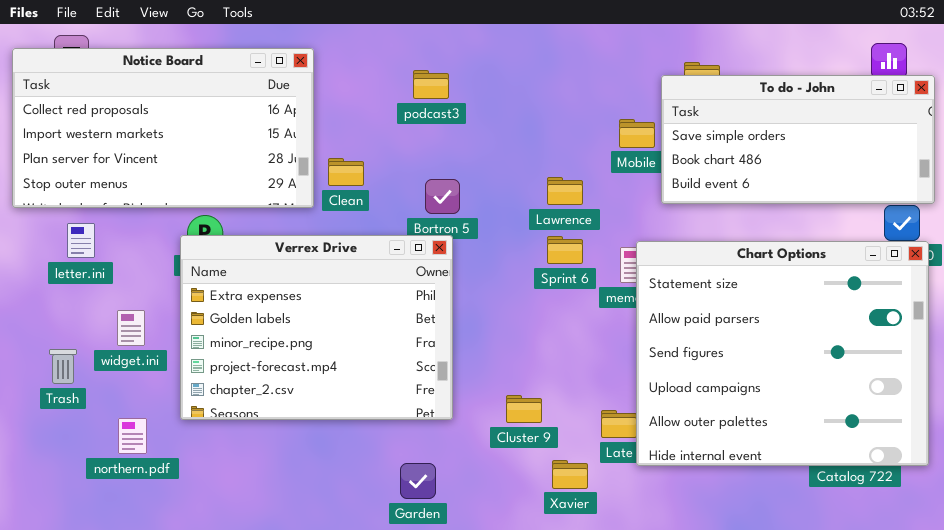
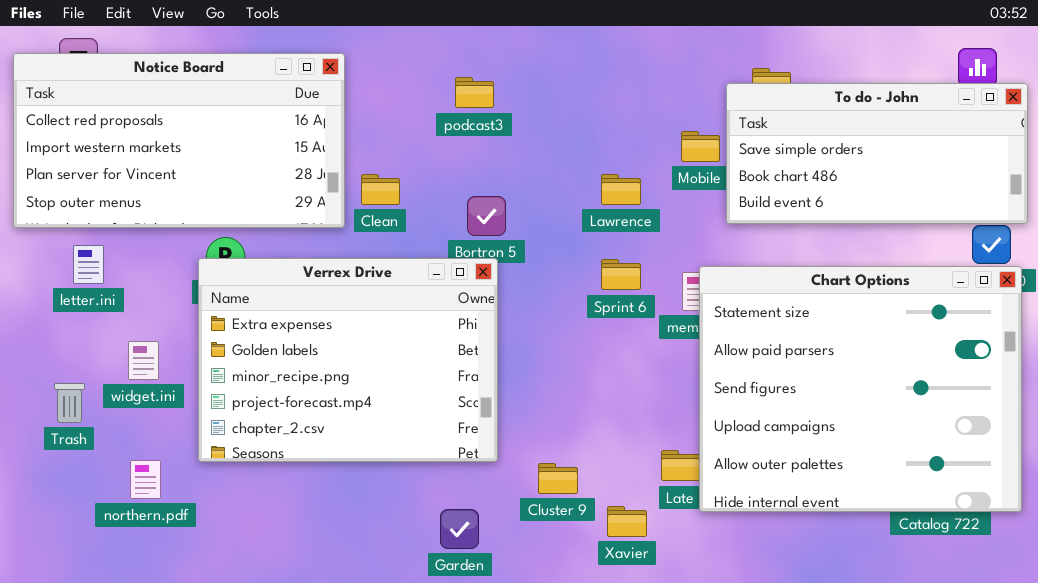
Lawrence: [547,177,583,205] -> [601,174,641,205], moved
Cluster 9: [506,395,542,423] -> [538,463,578,494], moved

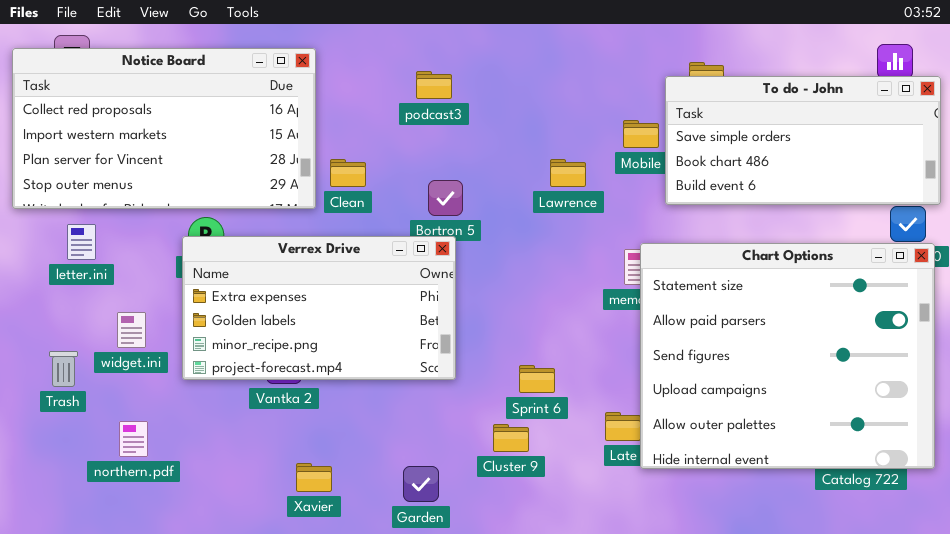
Verrex Drive: [198,258,498,462] -> [182,236,456,380], resized
Sprint 6: [601,259,641,290] -> [519,365,555,393], moved
Xavier: [607,506,647,537] -> [296,463,332,492], moved

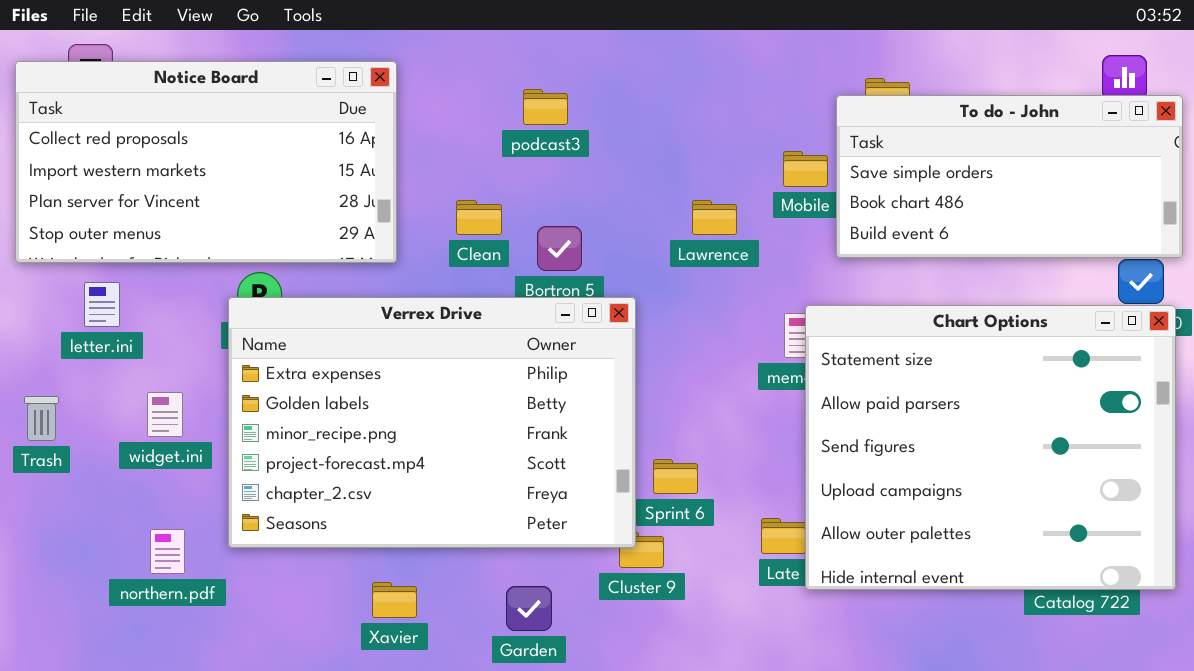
Clean: [330,159,366,187] -> [456,200,502,235], moved
Verrex Drive: [182,236,456,380] -> [228,297,636,548], resized
Trash: [49,351,78,387] -> [24,396,59,441], moved

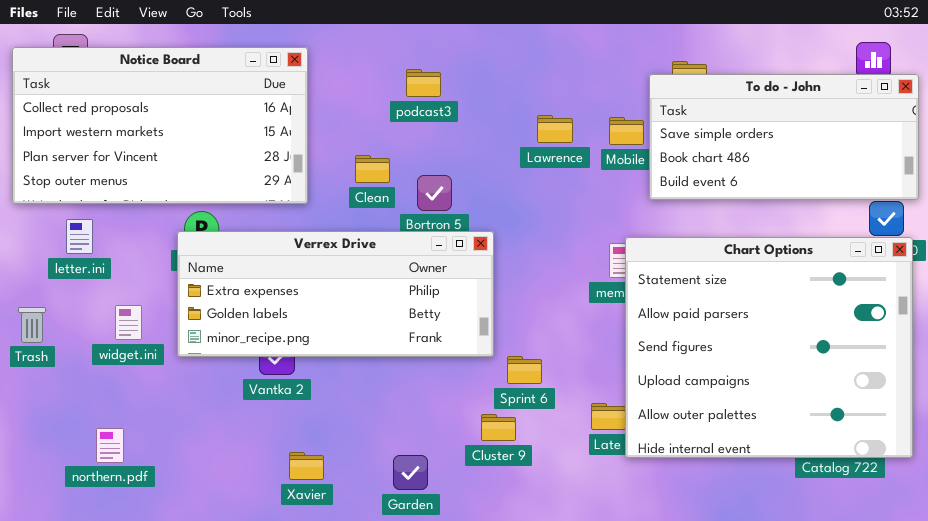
Lawrence: [692,200,737,235] -> [537,115,573,143], moved
Verrex Drive: [228,297,636,548] -> [177,231,494,357], resized
northern.pdf: [150,529,185,574] -> [96,428,124,463], moved

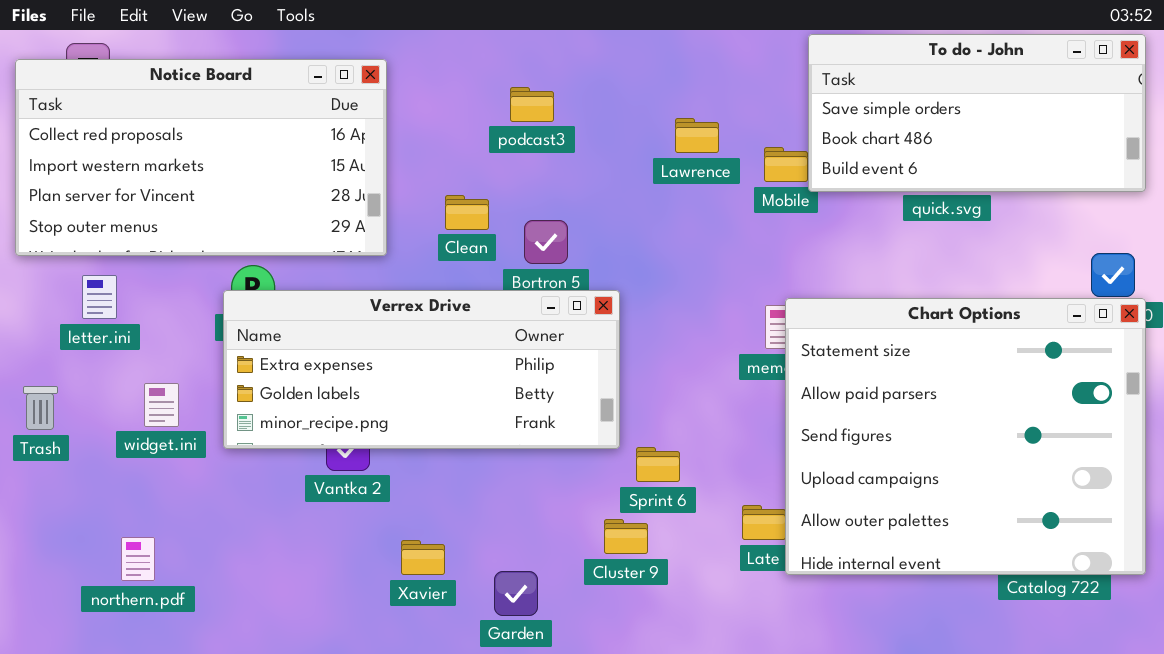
To do - John: [649,74,919,200] -> [808,34,1146,192], moved
Lawrence: [537,115,573,143] -> [675,118,719,153], moved
Xavier: [289,452,324,480] -> [401,540,445,575], moved

